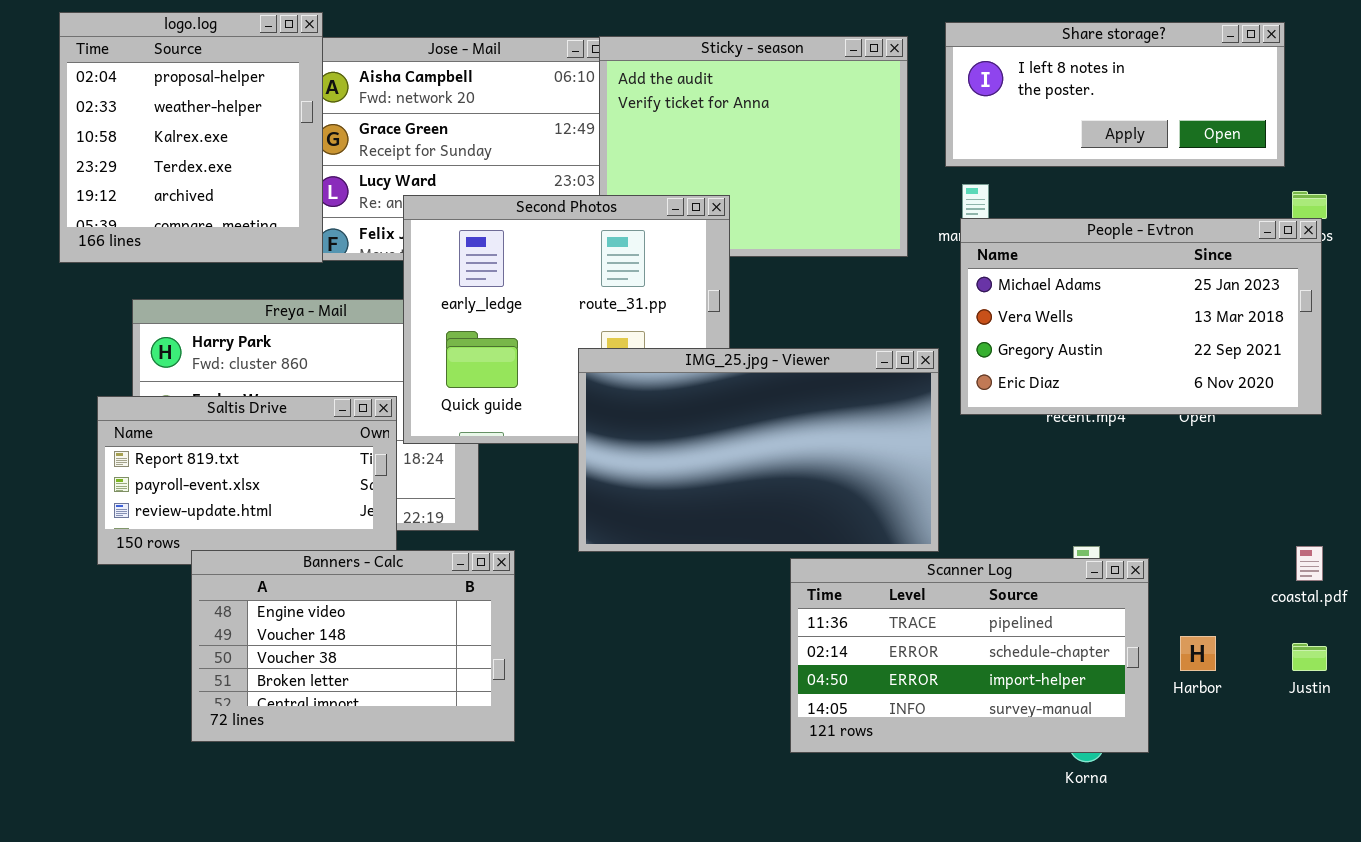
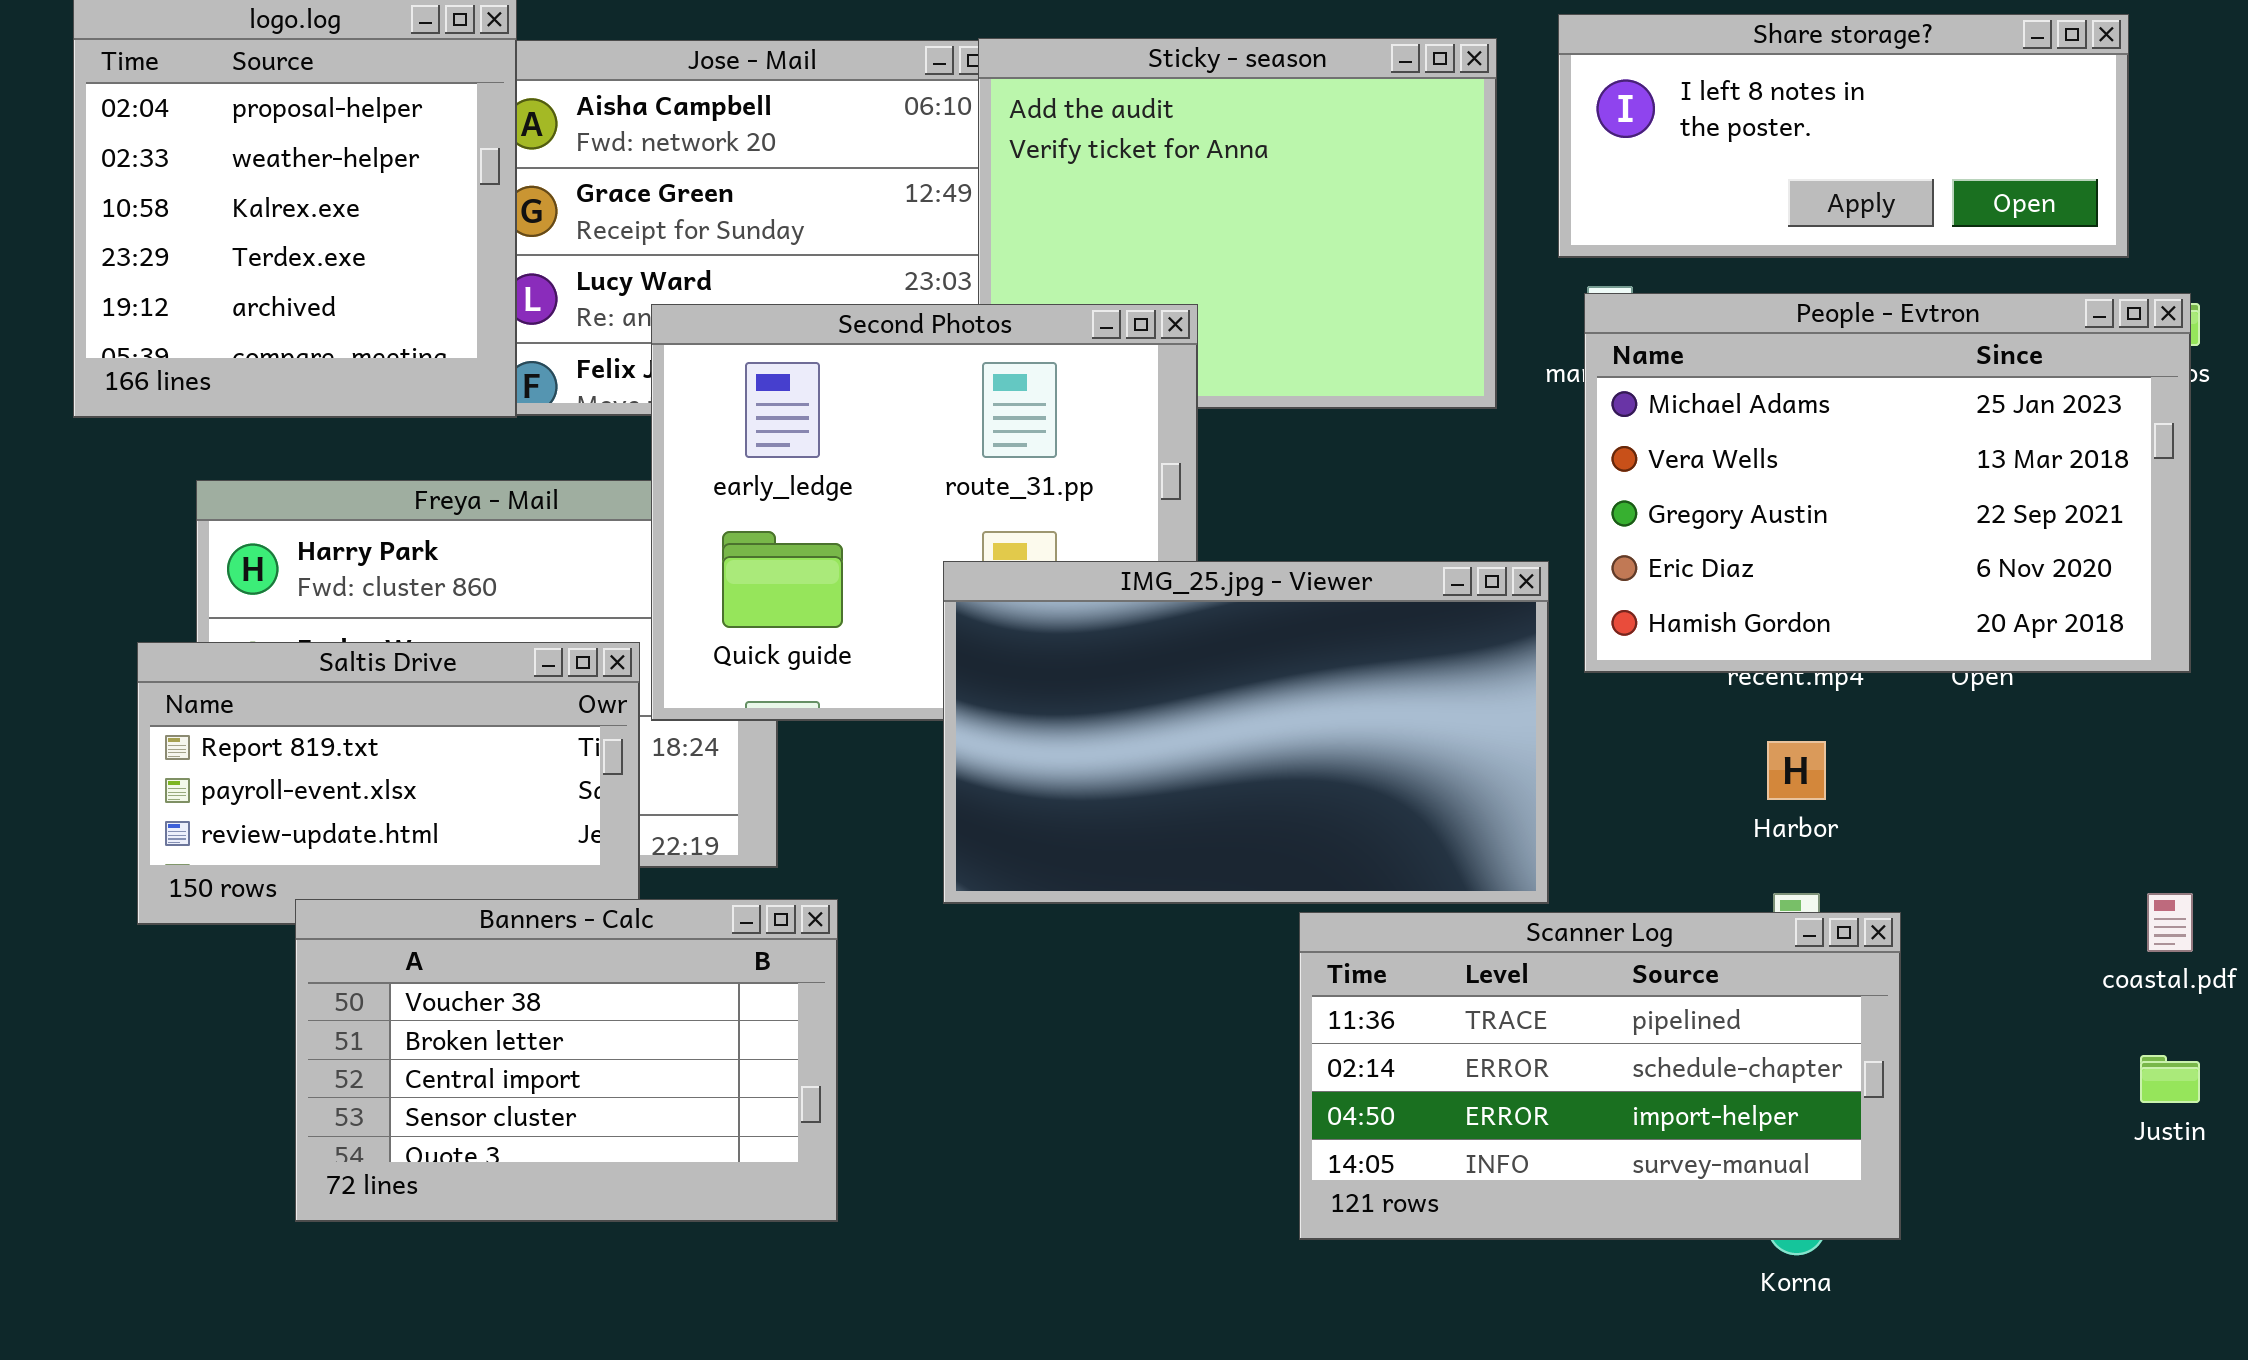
People - Evtron: [960,218,1322,415] -> [1584,293,2191,673], resized
Banners - Calc: [191,550,515,742] -> [295,899,838,1222], scrolled down 2 rows
Harbor: [1180,636,1216,671] -> [1767,741,1826,800], moved

